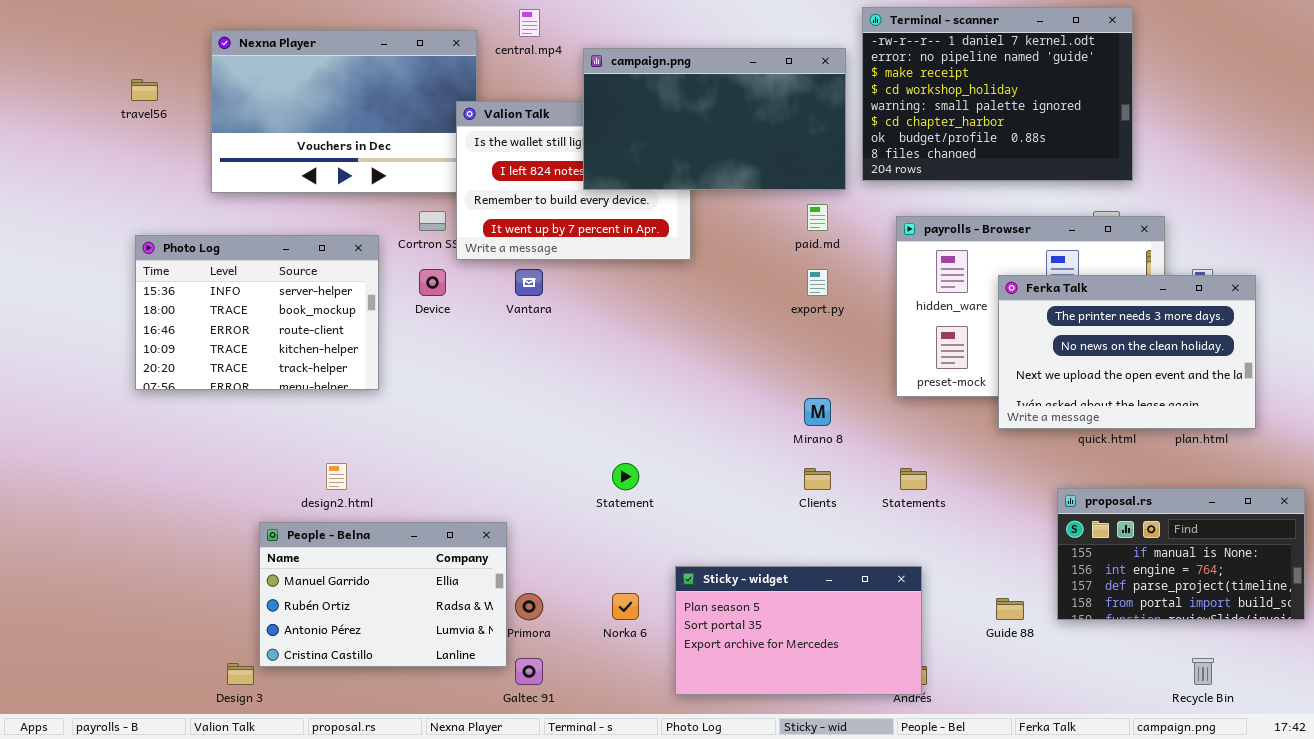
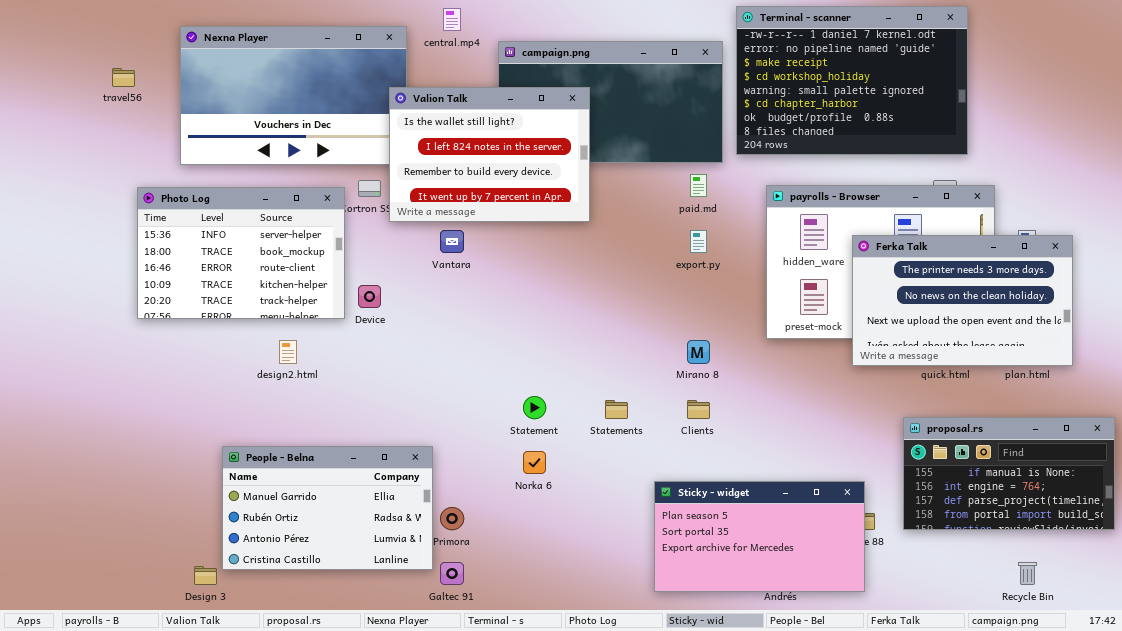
Valion Talk: [456,101,691,260] -> [389,87,590,222], raised
Photo Log: [135,235,379,390] -> [137,187,345,319], moved
Device: [419,269,446,296] -> [358,285,381,308], moved
design2.html: [326,463,347,490] -> [279,340,297,364], moved
Statements: [900,468,927,490] -> [605,400,628,419], moved
Sticky - widget: [675,566,922,695] -> [654,481,865,592], moved
Norka 6: [612,593,639,620] -> [523,451,546,474], moved

